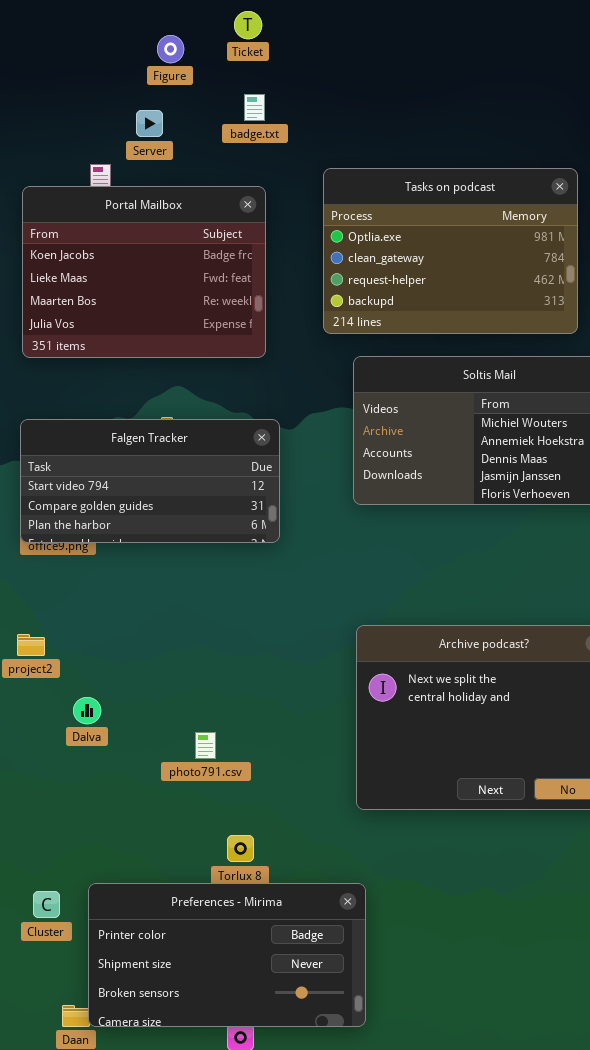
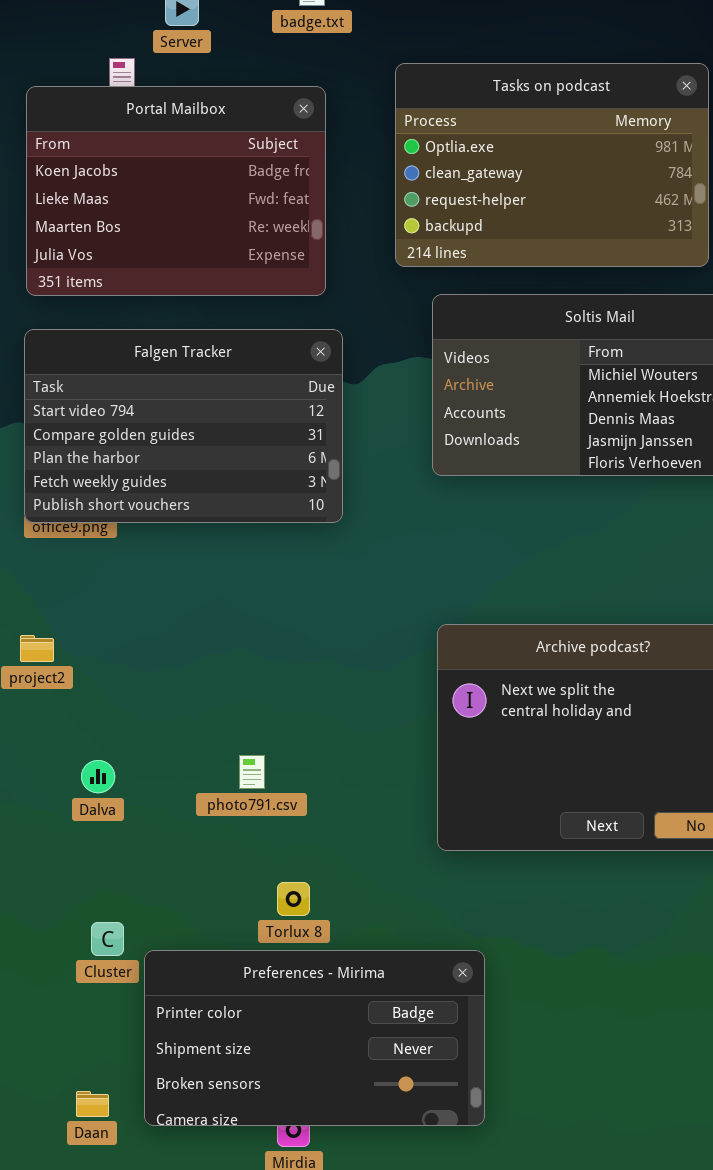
Falgen Tracker: [20,419,280,543] -> [24,329,343,523], resized
Dalva: [73,697,101,724] -> [81,760,115,793], moved
Preferences - Mirima: [88,883,366,1027] -> [144,950,485,1126], moved
Cluster: [33,891,60,918] -> [91,922,124,956], moved

